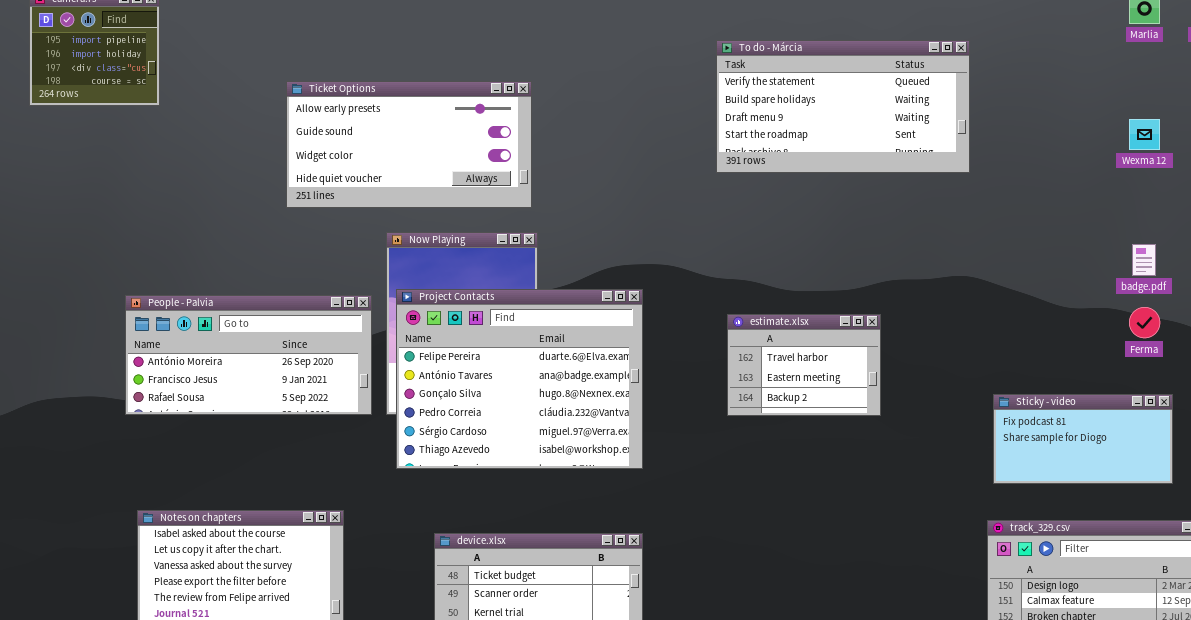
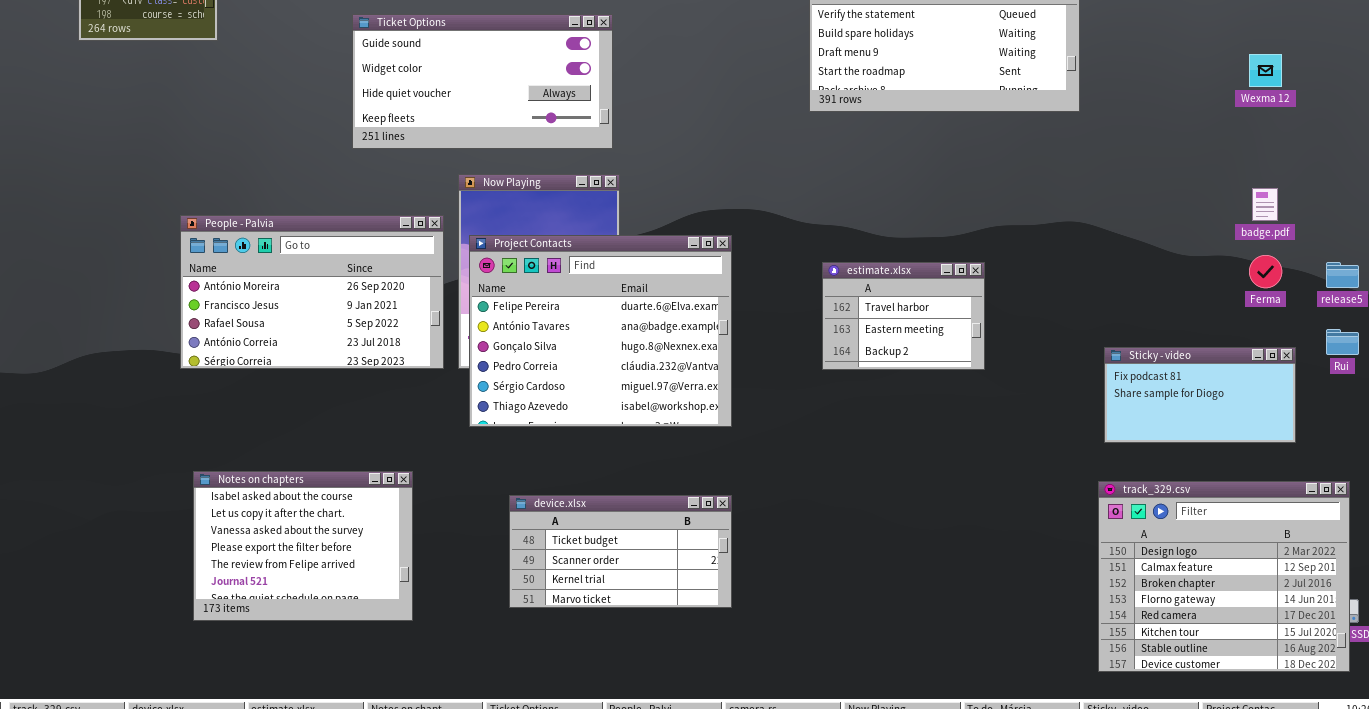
Ticket Options: [286,81,532,208] -> [352,14,613,149], scrolled down 1 row
People - Palvia: [125,295,372,415] -> [180,215,444,369], resized

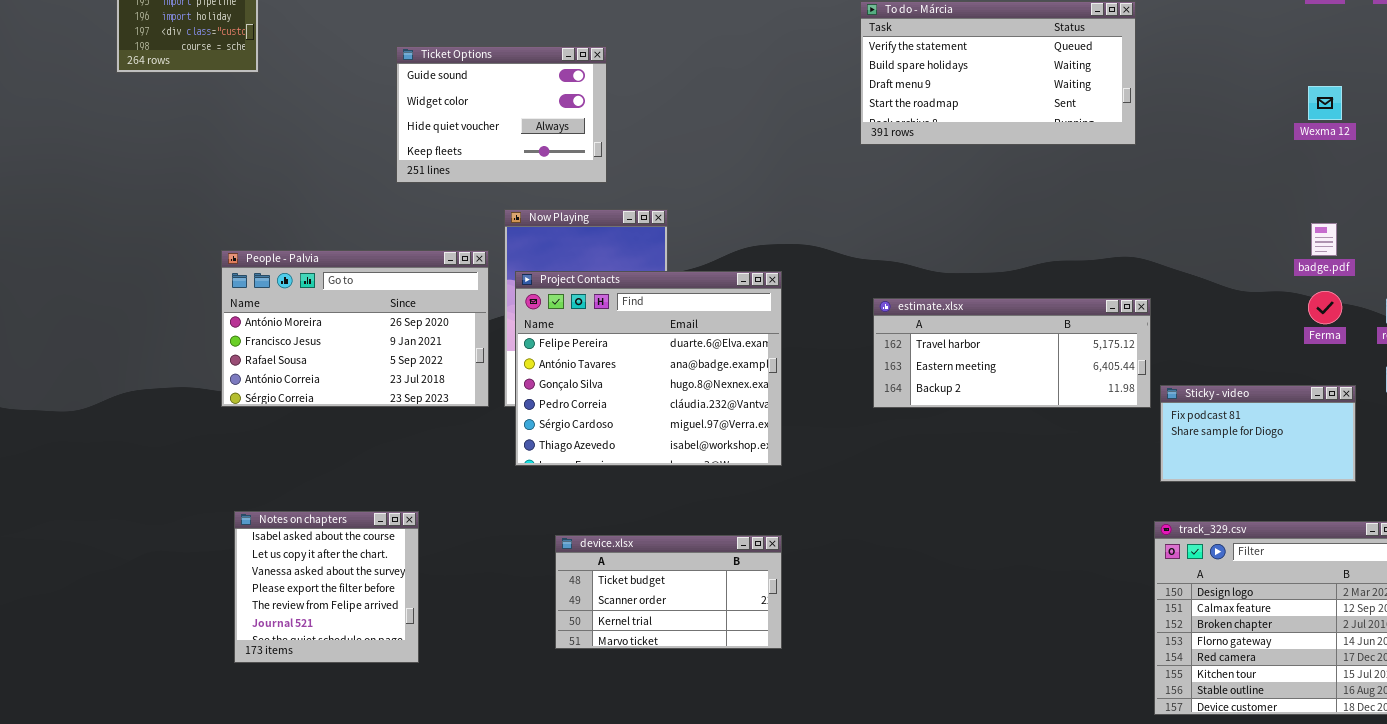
Ticket Options: [352,14,613,149] -> [396,46,607,183], resized
estimate.xlsx: [822,262,985,370] -> [873,298,1151,408], resized
Notes on chapters: [193,471,413,621] -> [234,511,419,663], resized

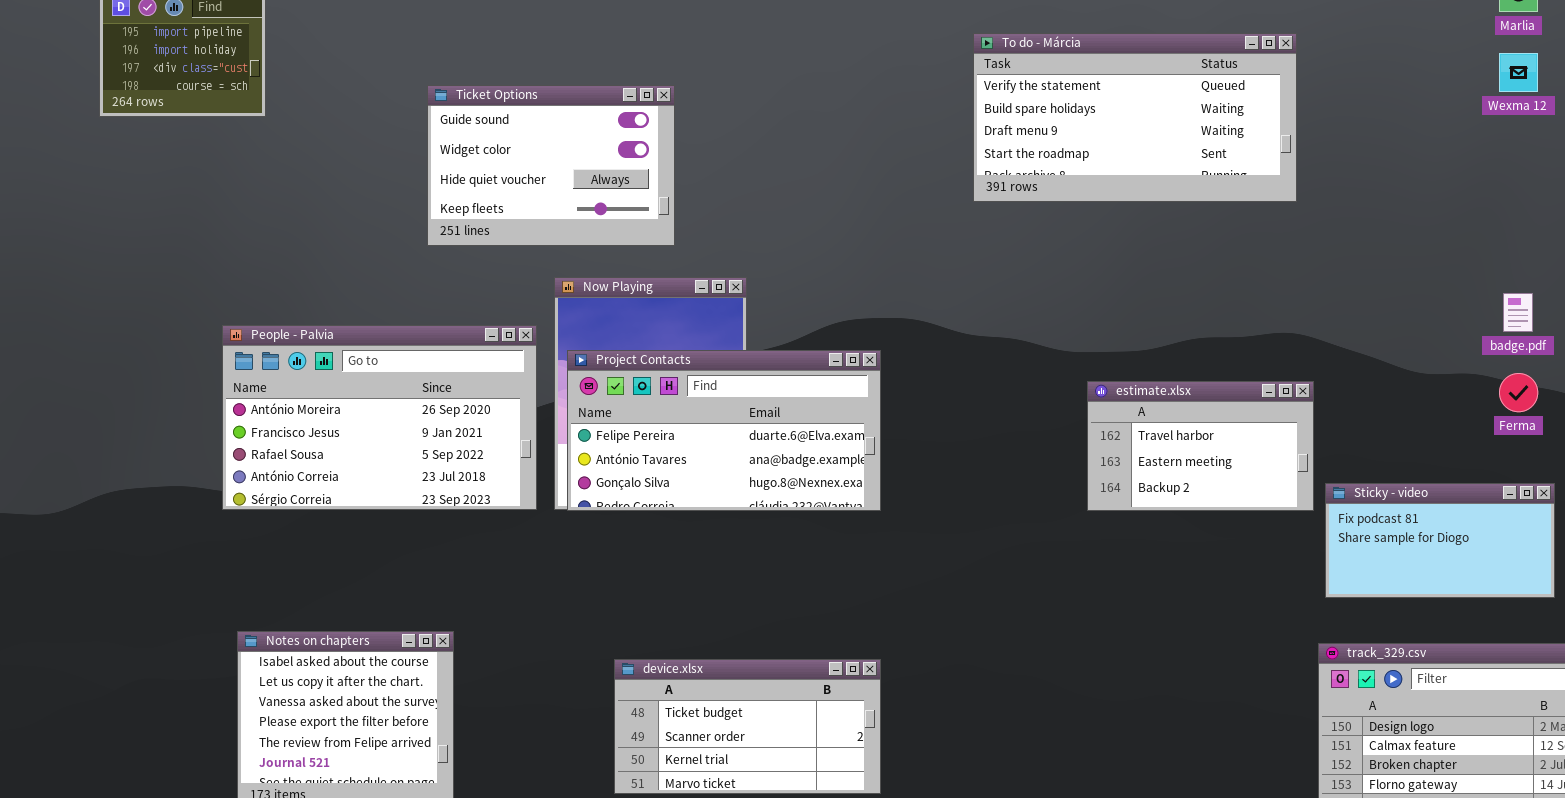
Wexma 12: [1308,86,1342,120] -> [1499,53,1538,92], moved
Project Contacts: [515,271,782,466] -> [567,350,881,511], resized
estimate.xlsx: [873,298,1151,408] -> [1087,381,1314,511], resized

